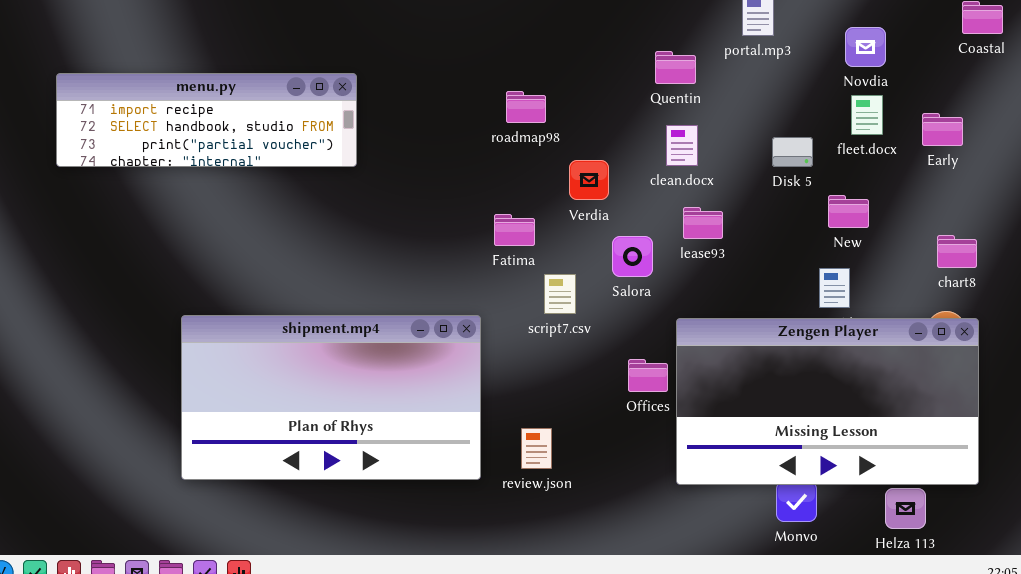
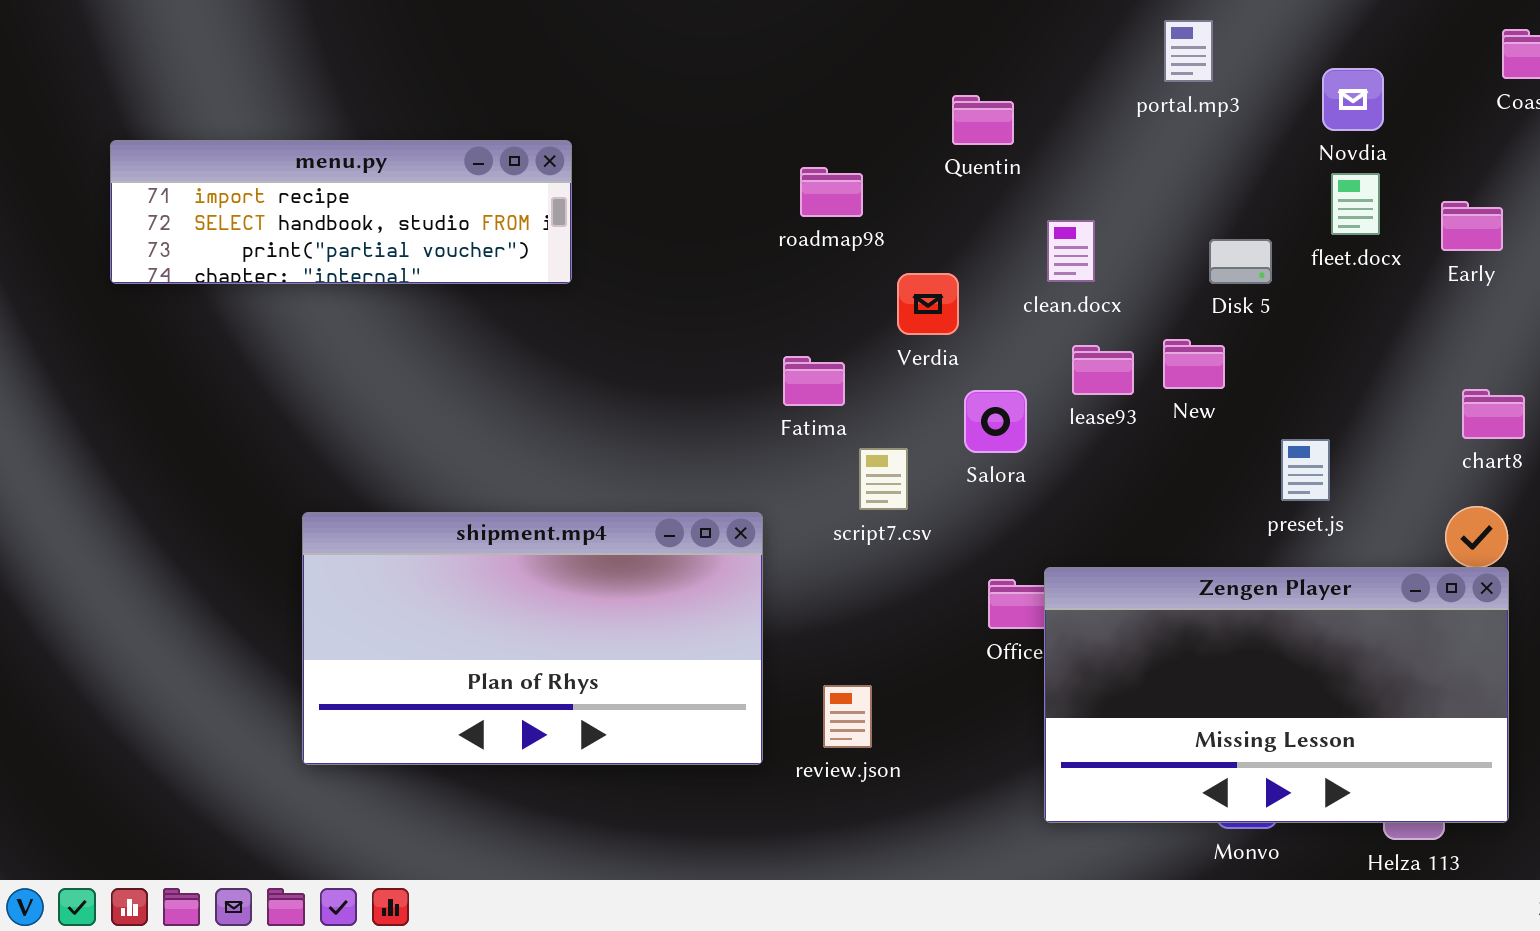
Quentin: [655,51,696,84] -> [952,95,1014,145], moved
New: [828,195,869,228] -> [1163,339,1225,389], moved
Zengen Player: [676,318,979,485] -> [1044,567,1509,823], moved

